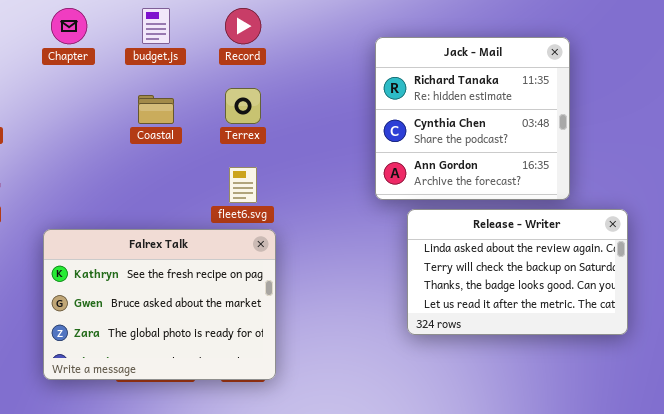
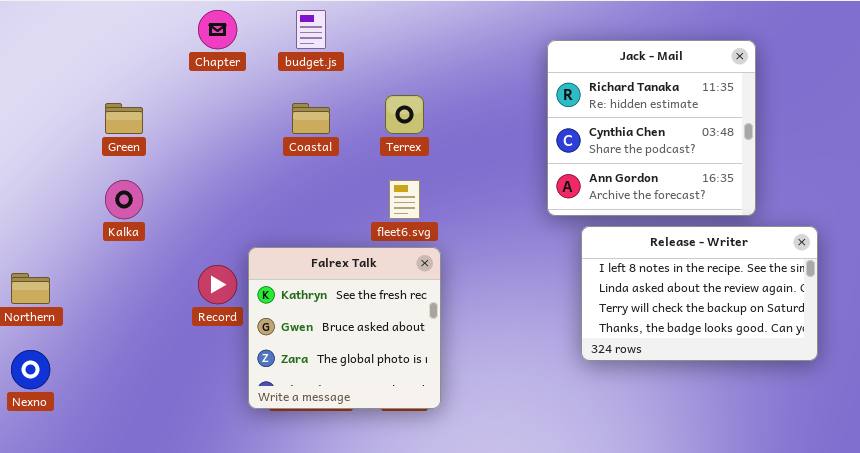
Record: [225,8,261,44] -> [198,265,237,304], moved
Release - Writer: [407,209,628,335] -> [581,226,818,361], scrolled up 1 row
Falrex Talk: [43,229,276,380] -> [248,247,441,409], resized

